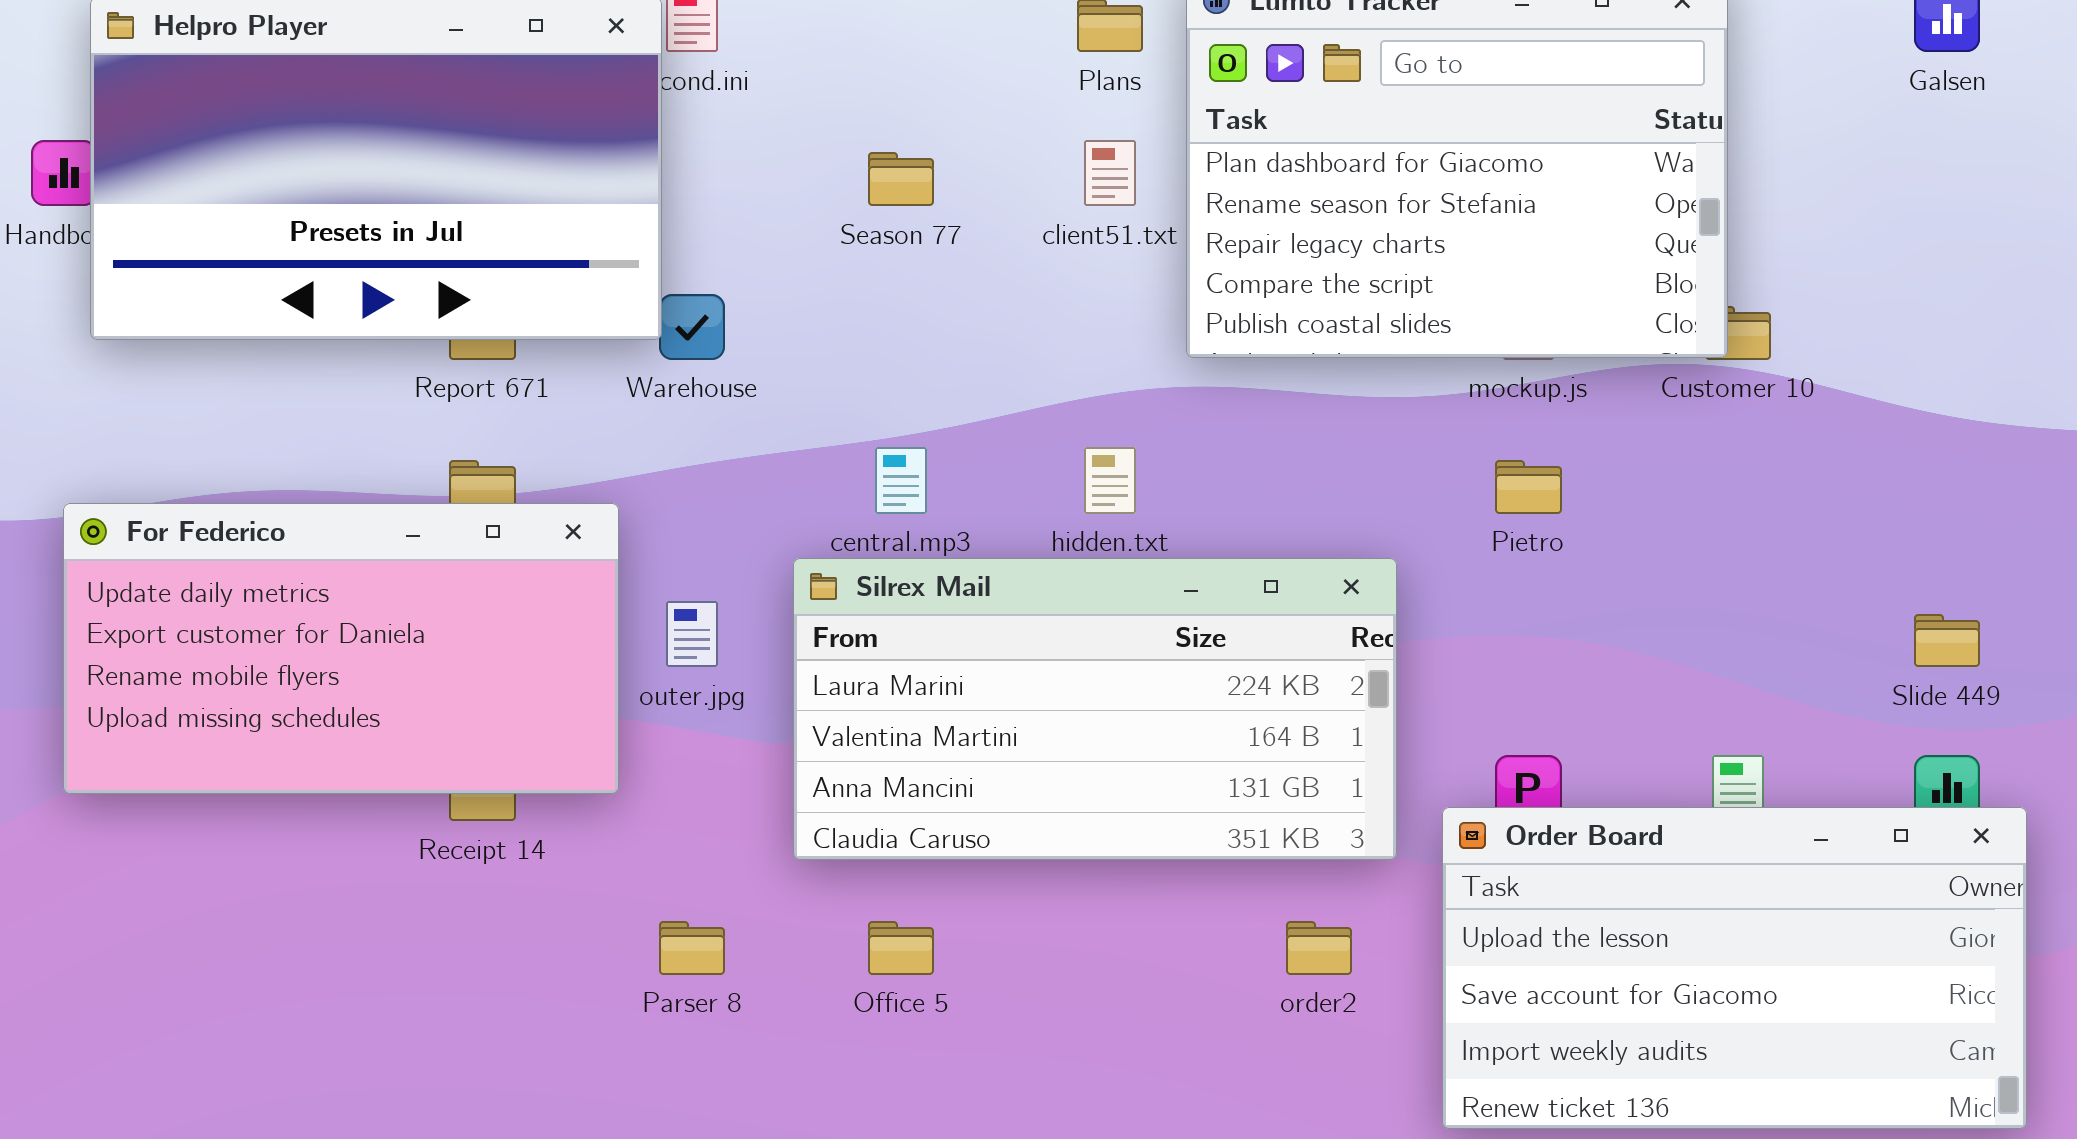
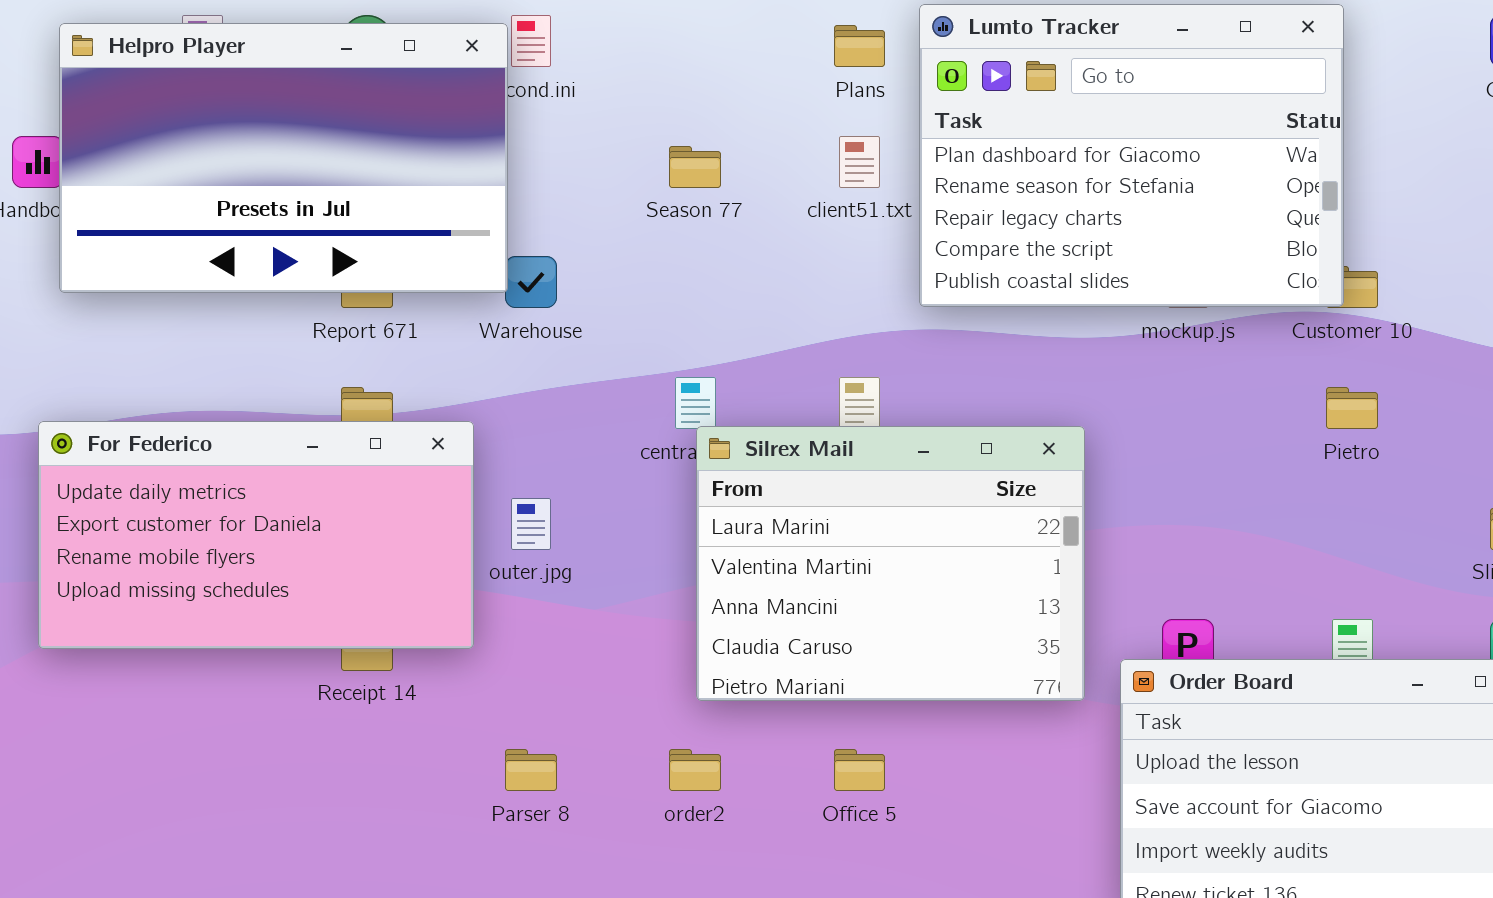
Pietro: [1495,460,1562,514] -> [1326,387,1378,429], moved
Silrex Mail: [793,558,1397,860] -> [696,426,1085,701], resized
Office 5: [868,921,934,975] -> [834,749,885,791], moved
order2: [1286,921,1352,975] -> [669,749,721,791], moved

